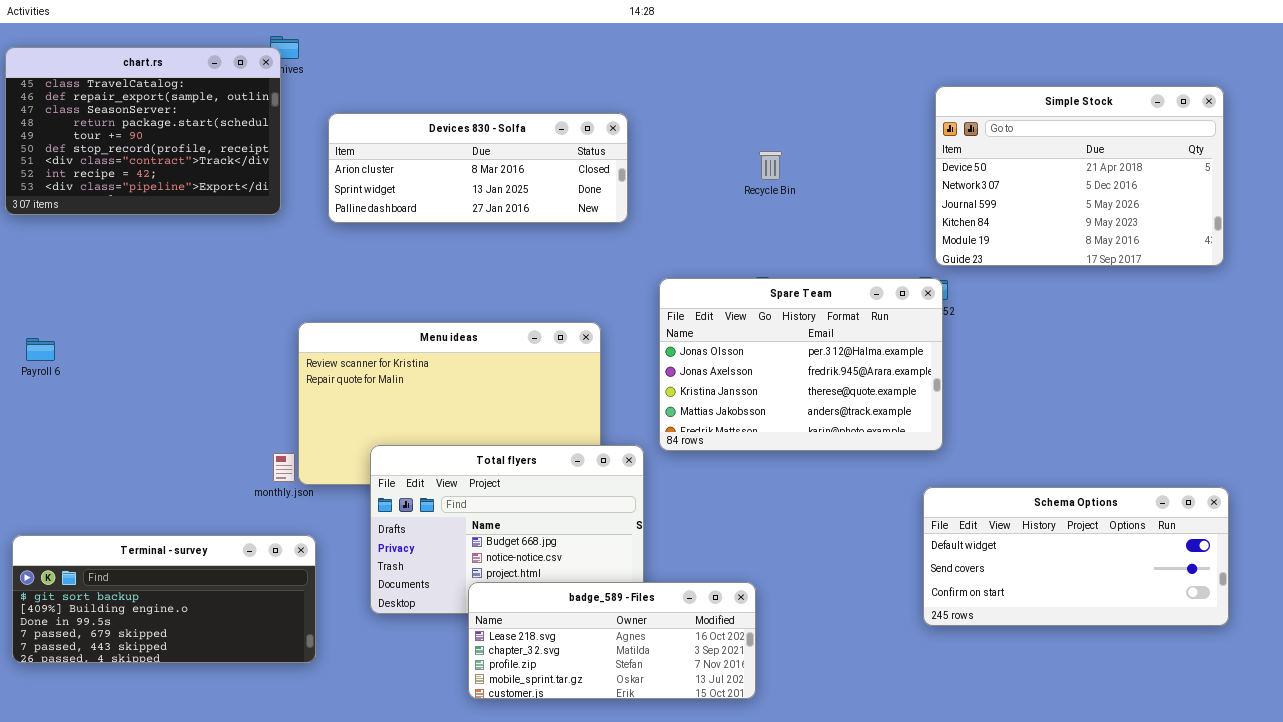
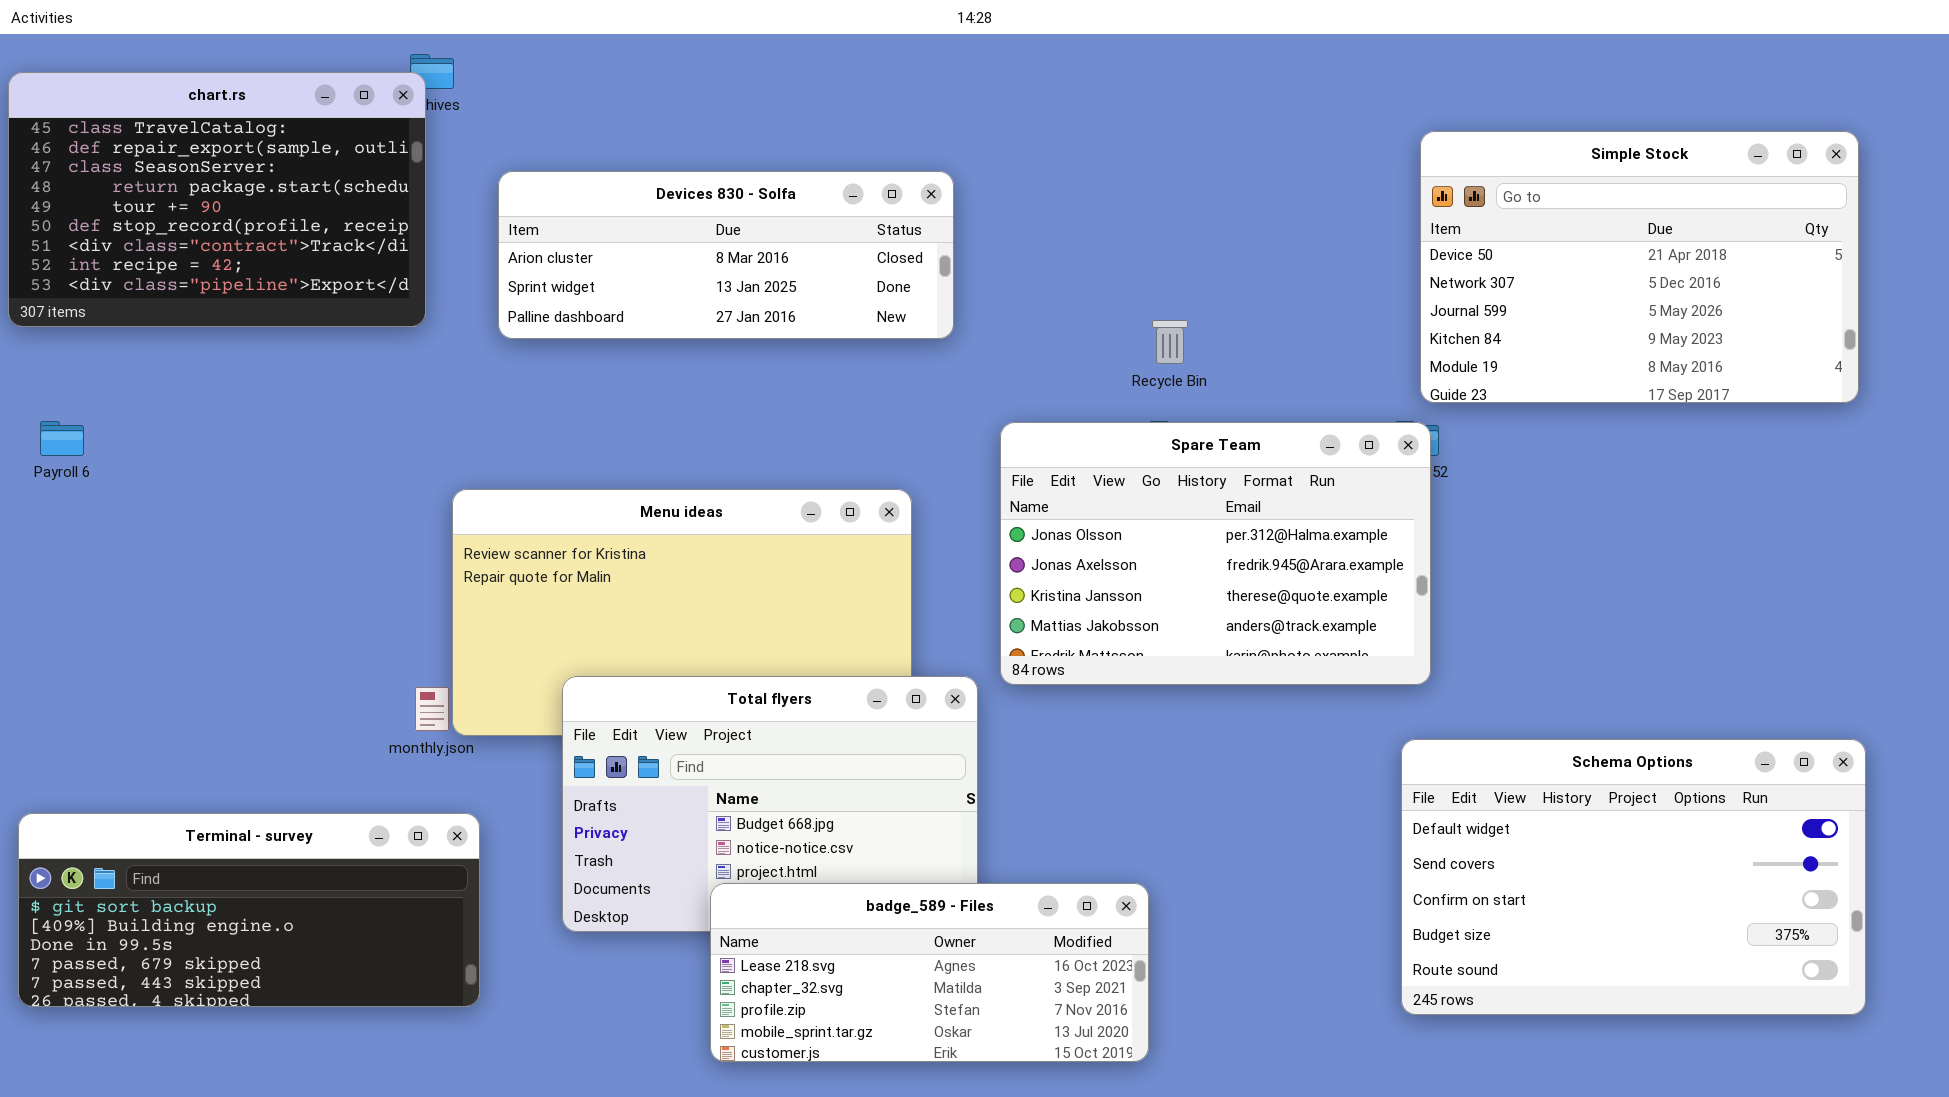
Recycle Bin: [759,151,782,180] -> [1152,320,1188,364], moved
Payroll 6: [26,338,55,361] -> [40,421,84,456], moved
Schema Options: [923,487,1229,626] -> [1401,739,1866,1015], resized

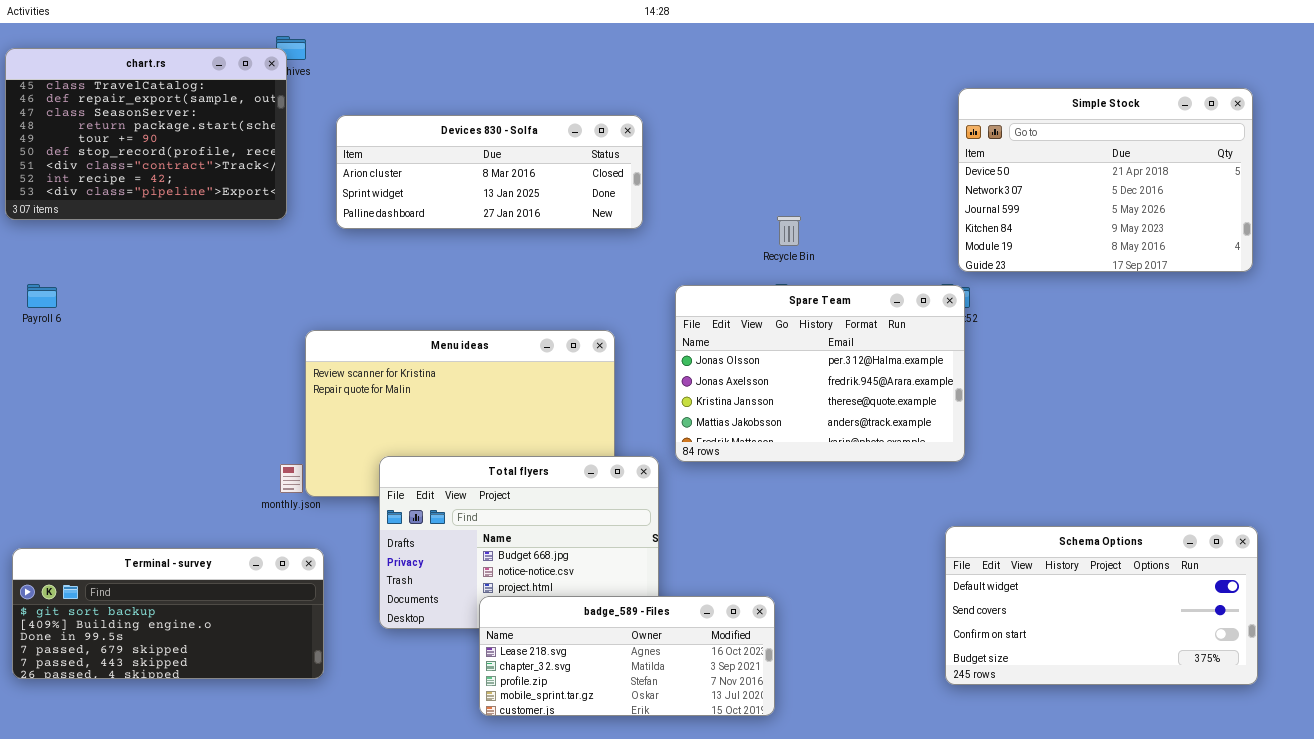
Schema Options: [1401,739,1866,1015] -> [945,526,1258,685], resized

